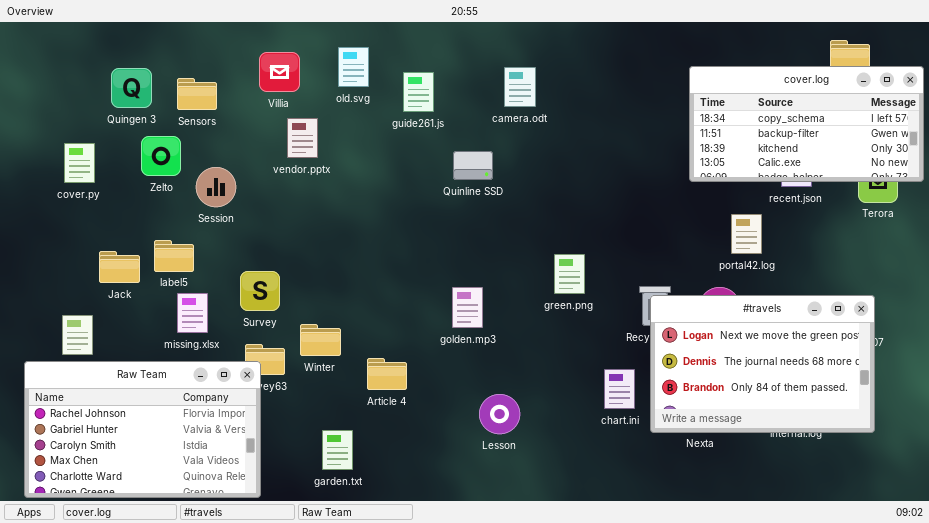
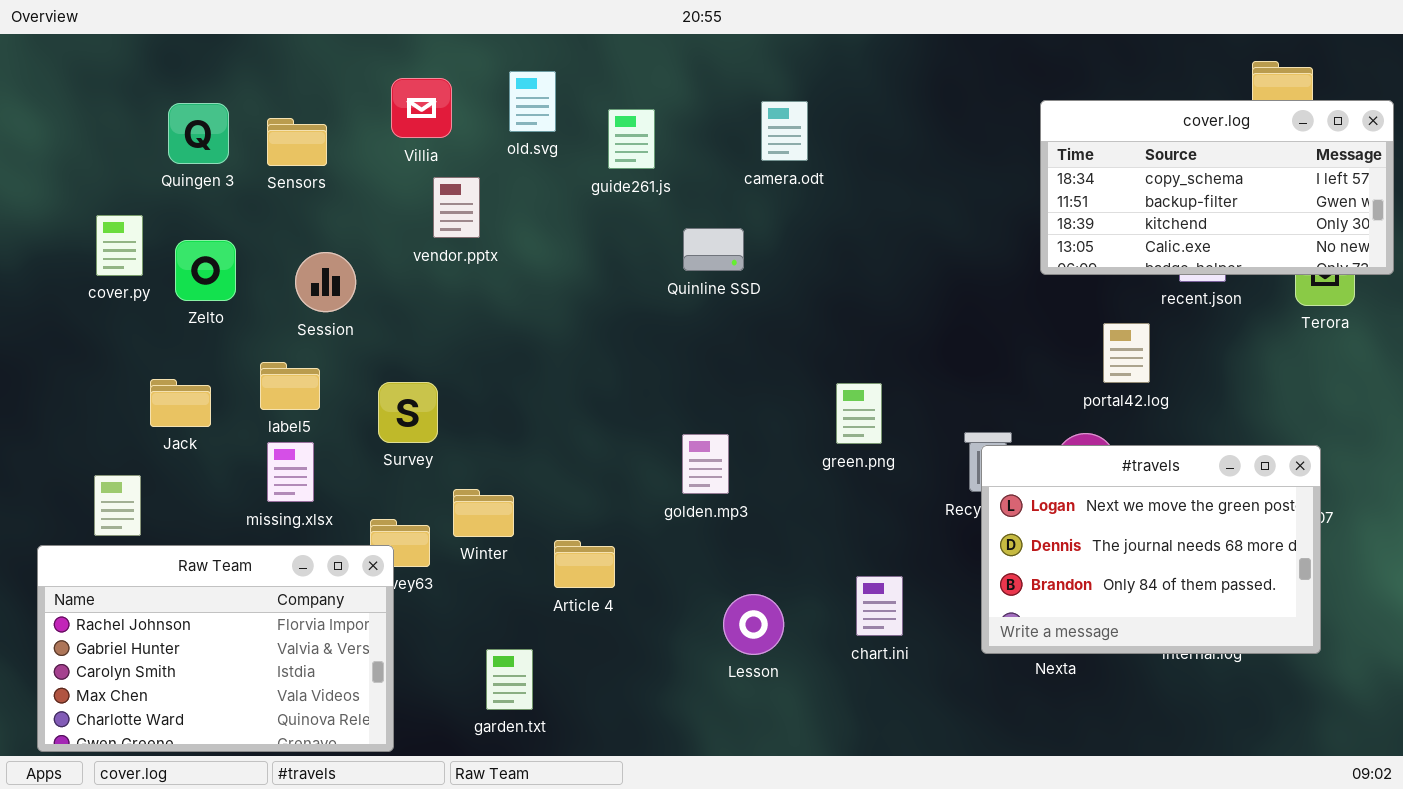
Zelto: [141,136,181,176] -> [175,240,236,301], moved
label5: [154,240,194,272] -> [260,362,320,410], moved
Survey: [240,271,280,311] -> [378,382,438,443], moved
chart.ini: [604,369,635,409] -> [856,576,903,636], moved

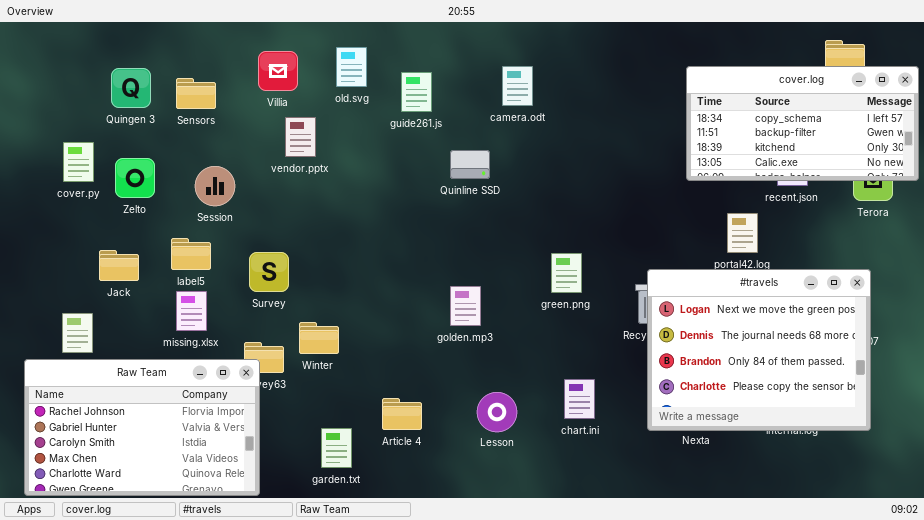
#travels: [981,445,1321,654] -> [647,269,871,431], resized
Article 4: [554,540,615,588] -> [382,398,422,430], moved

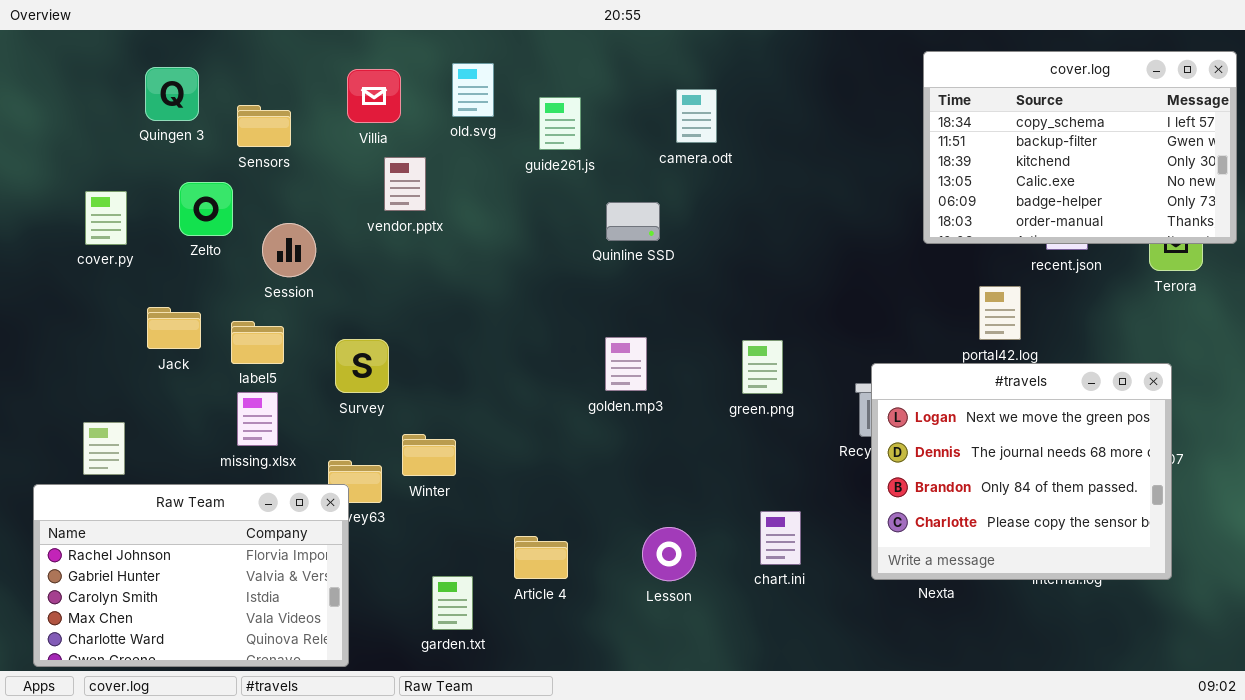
cover.log: [686,66,919,181] -> [923,51,1237,244], resized
Quingen 3: [111,68,151,108] -> [145,67,199,121], moved
Zelto: [115,158,155,198] -> [179,182,233,236], moved
Jack: [99,250,139,281] -> [147,307,201,349], moved
golden.mp3: [450,286,481,326] -> [605,337,647,391], moved

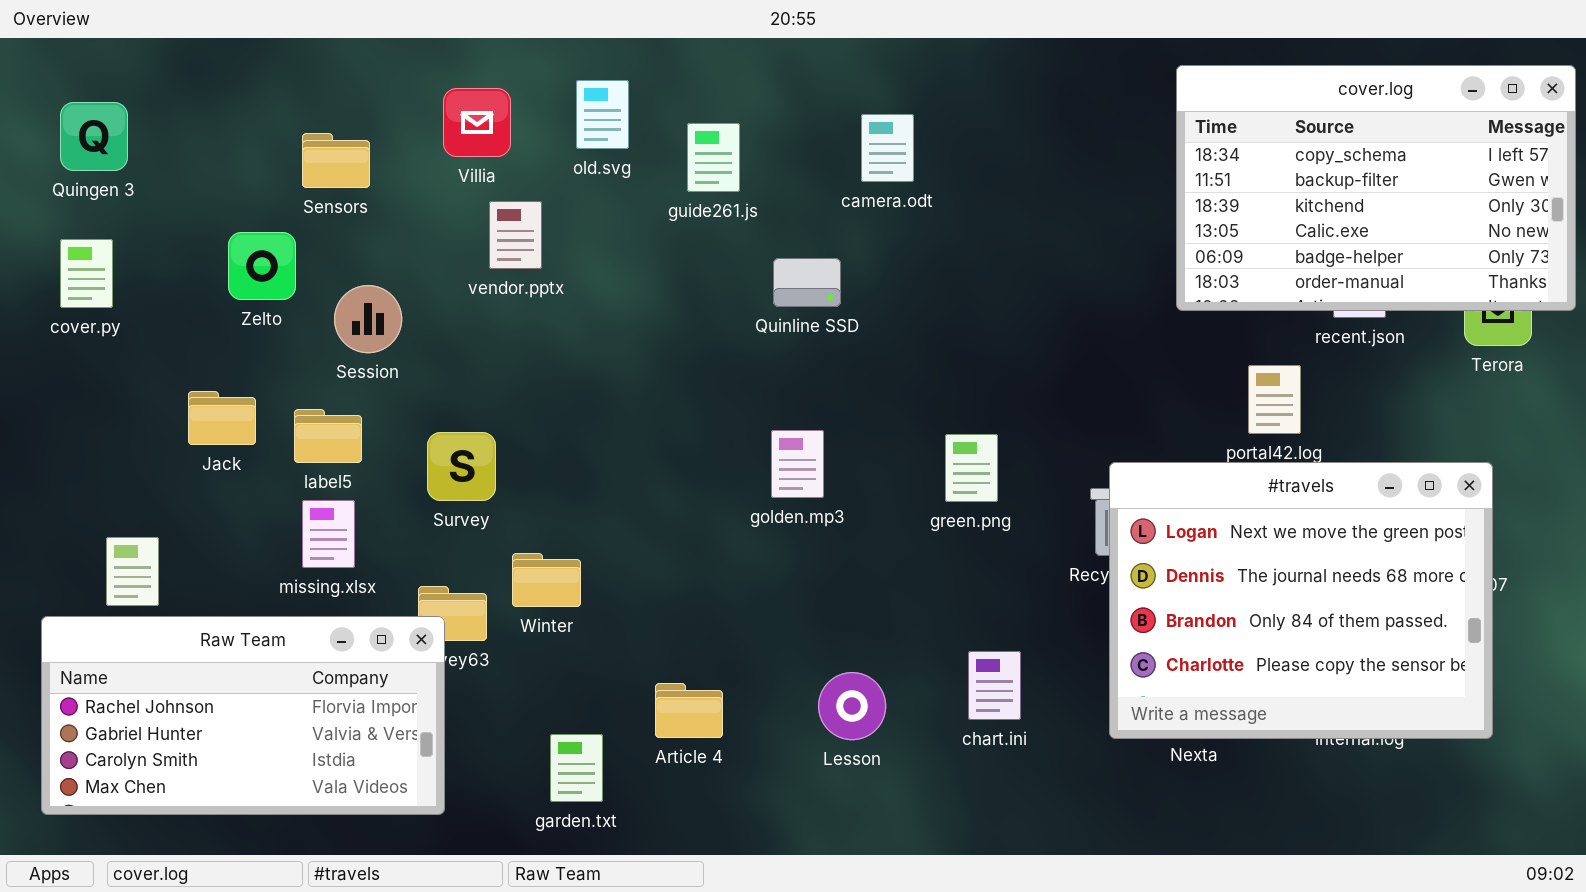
Quingen 3: [145,67,199,121] -> [60,102,128,171], moved
cover.py: [85,191,127,245] -> [60,239,113,308], moved
Raw Team: [33,484,349,667] -> [41,616,445,815], resized

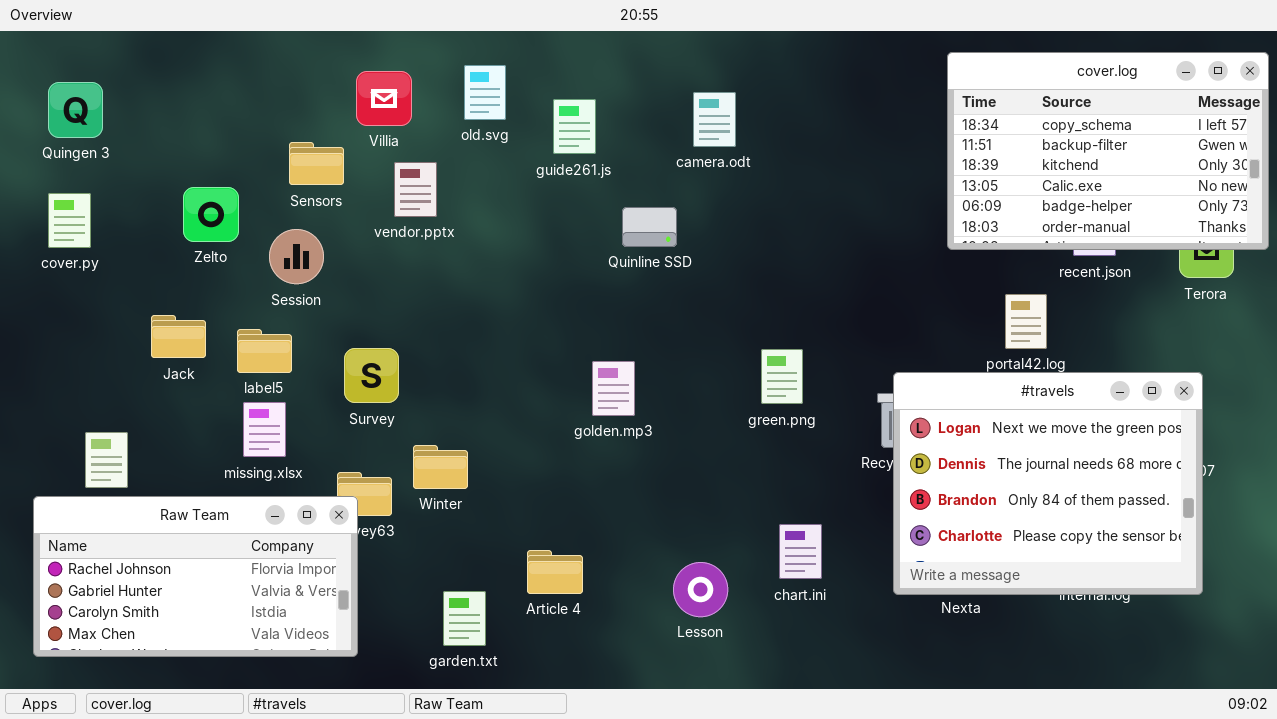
Sensors: [302,133,370,188] -> [289,142,344,185], moved
golden.mp3: [771,430,824,498] -> [592,361,635,416], moved
Lesson: [818,672,886,740] -> [673,562,728,617], moved

